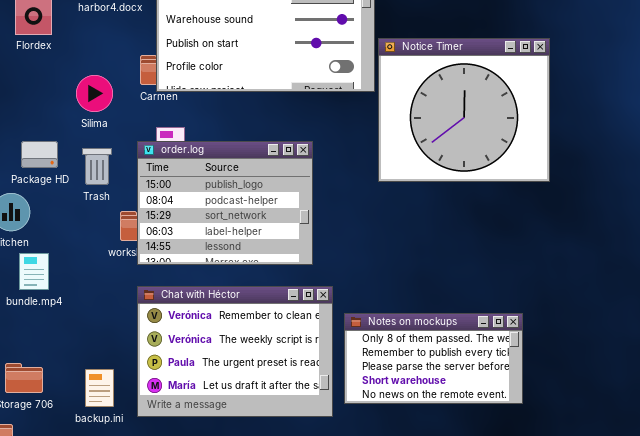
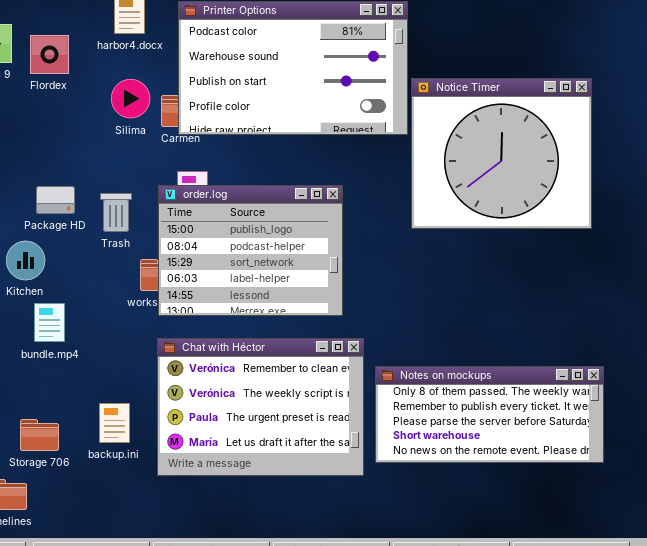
Silima: [76,75,113,112] -> [111,79,150,118], moved
Notes on mockups: [344,313,523,404] -> [375,366,604,463], resized
backup.ini: [85,369,114,407] -> [99,403,130,443], moved

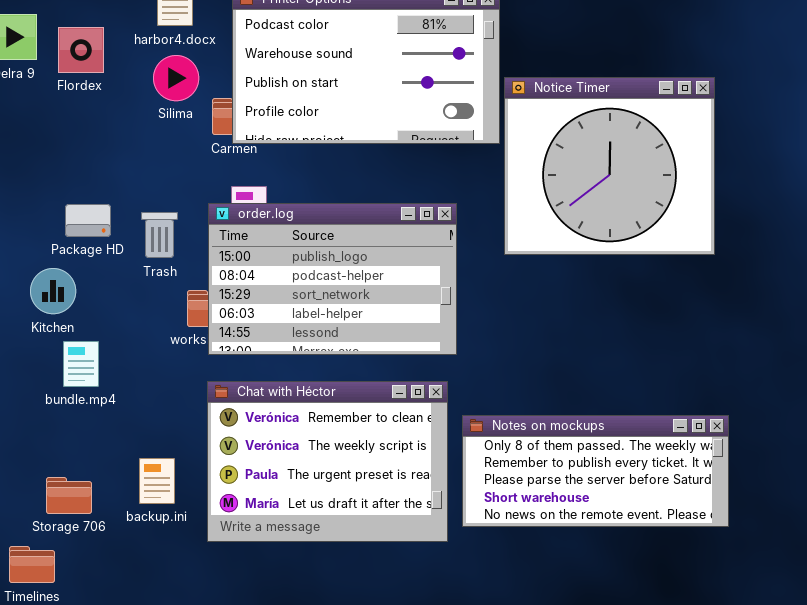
Silima: [111,79,150,118] -> [153,55,199,101], moved
order.log: [158,185,343,316] -> [208,203,457,355], resized

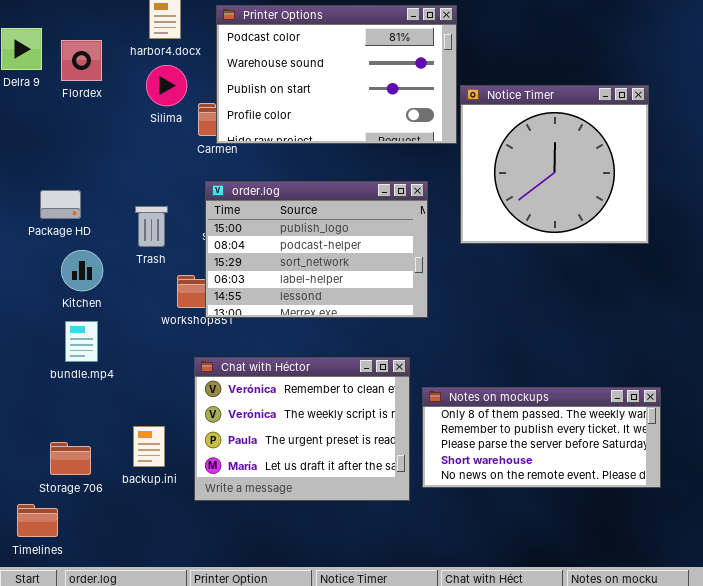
order.log: [208,203,457,355] -> [205,181,428,318], moved
Package HD: [65,204,111,237] -> [40,190,81,219], moved
Kitchen: [30,268,76,314] -> [61,250,103,291], moved

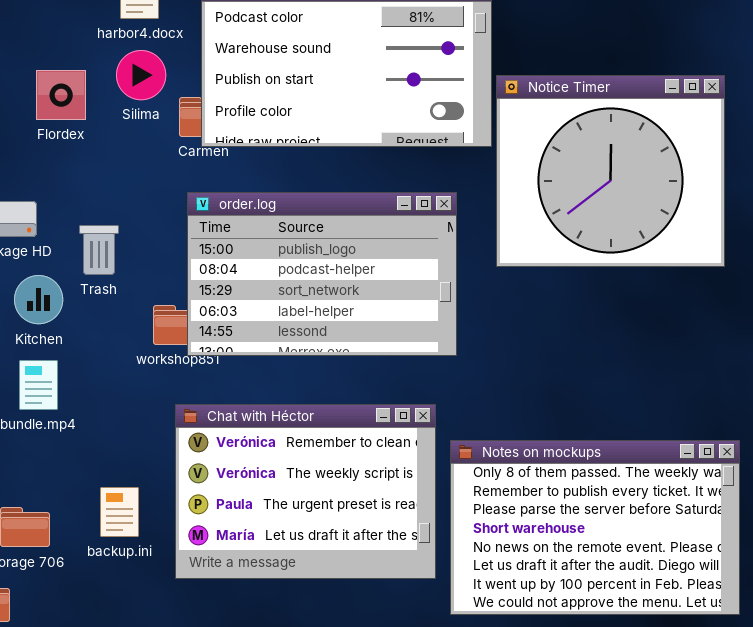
Flordex: [61,40,102,81] -> [36,70,86,120], moved
Trash: [135,206,168,247] -> [79,225,119,275], moved
Notes on mockups: [422,387,661,488] -> [450,440,740,615], resized

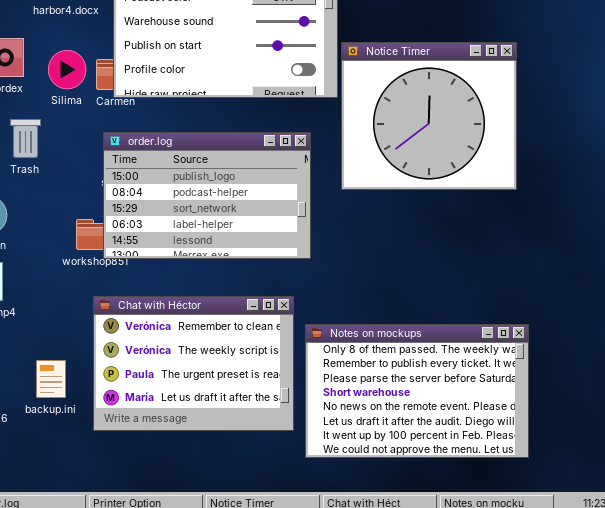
Silima: [116,50,166,100] -> [48,50,86,89], moved
Trash: [79,225,119,275] -> [10,119,41,158], moved

